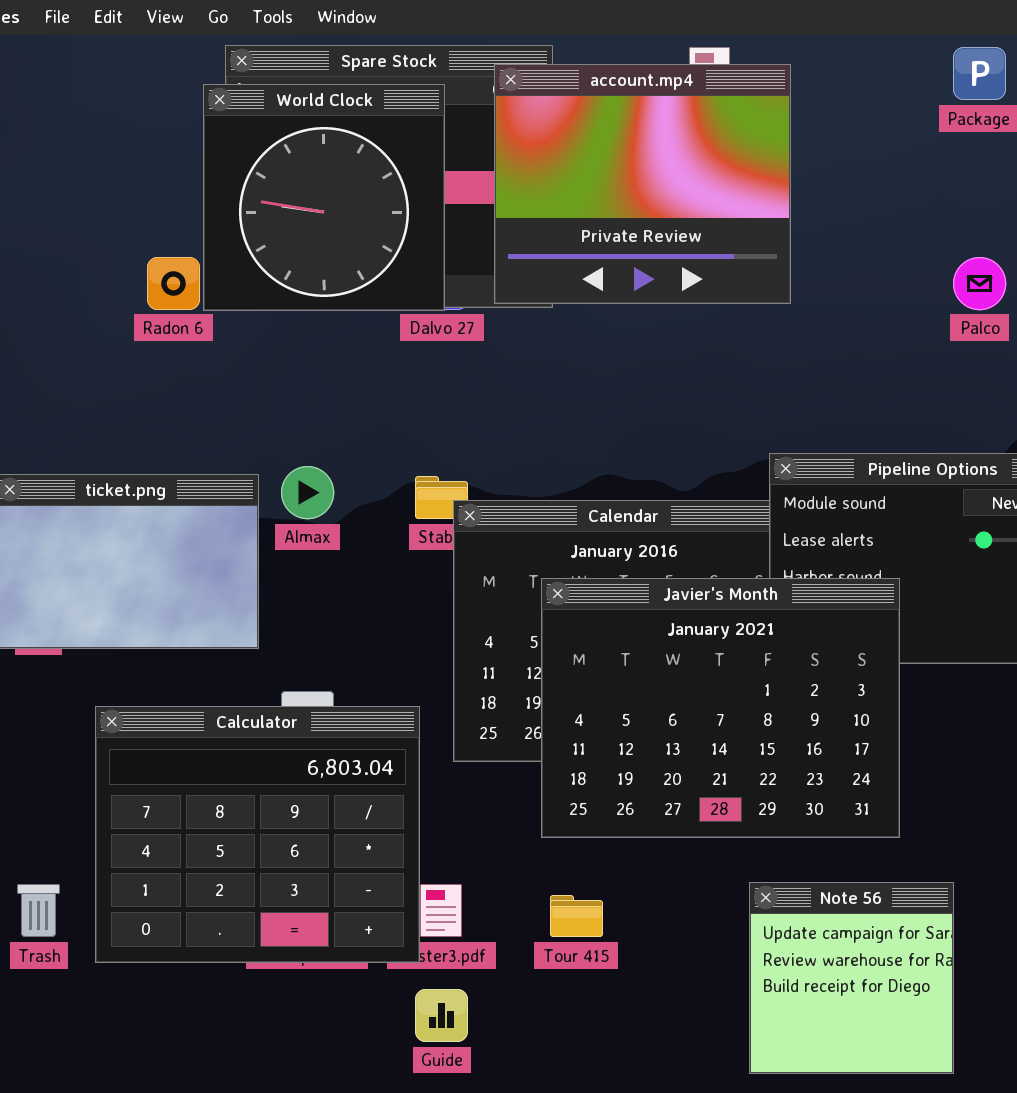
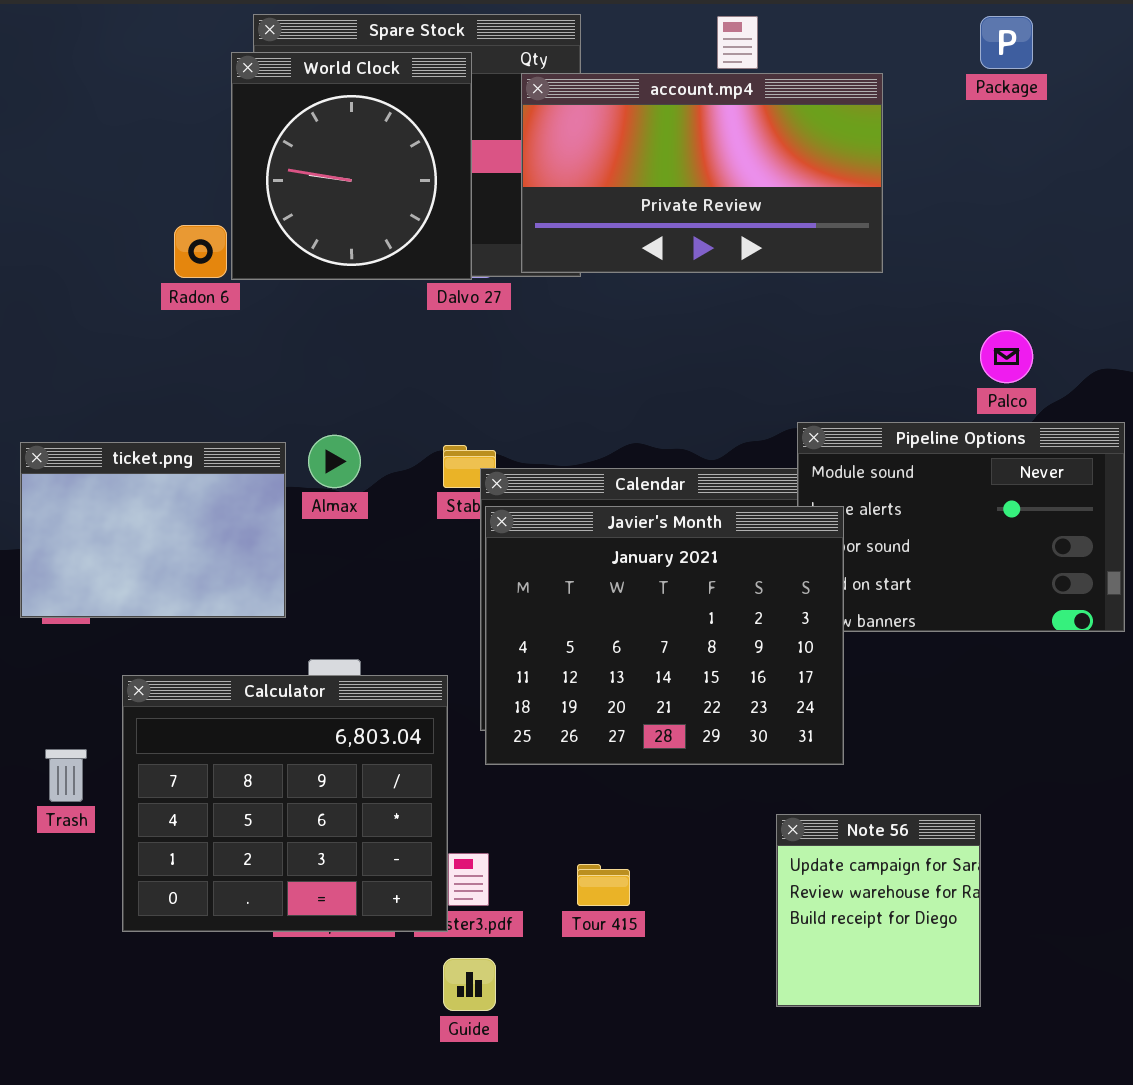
account.mp4: [494,64,791,304] -> [521,73,883,273], resized
Palco: [953,257,1006,310] -> [980,330,1033,383], moved
Javier's Month: [541,578,900,838] -> [485,506,844,765], moved
Note 56: [749,882,954,1074] -> [776,814,981,1007], moved
Trash: [17,884,60,937] -> [45,749,87,802], moved

